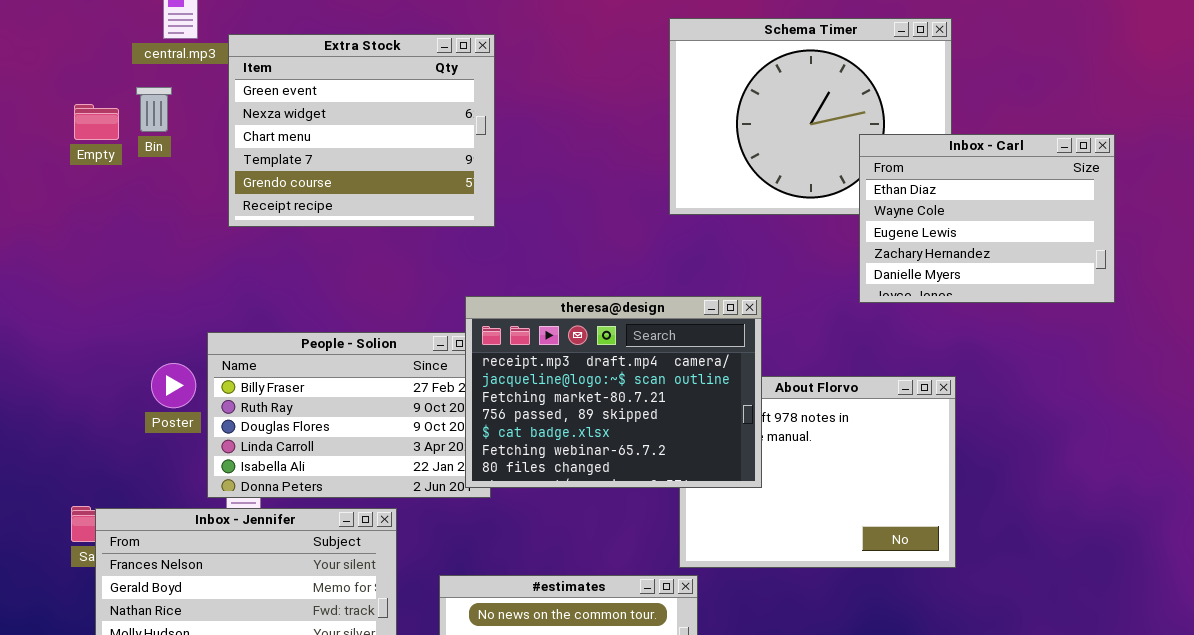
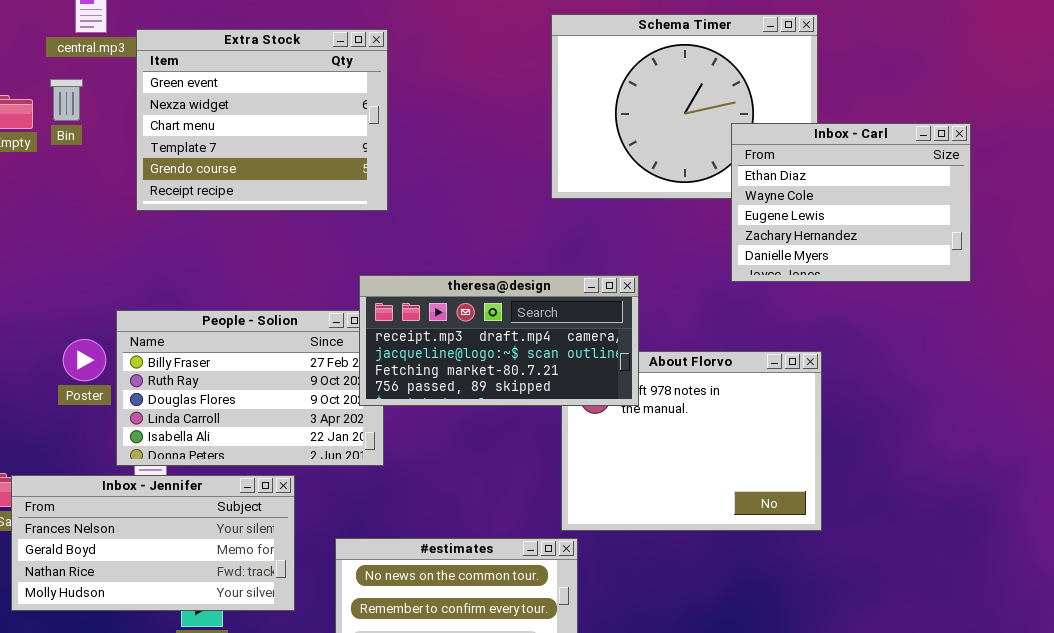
theresa@design: [465,296,762,488] -> [359,275,639,406], resized

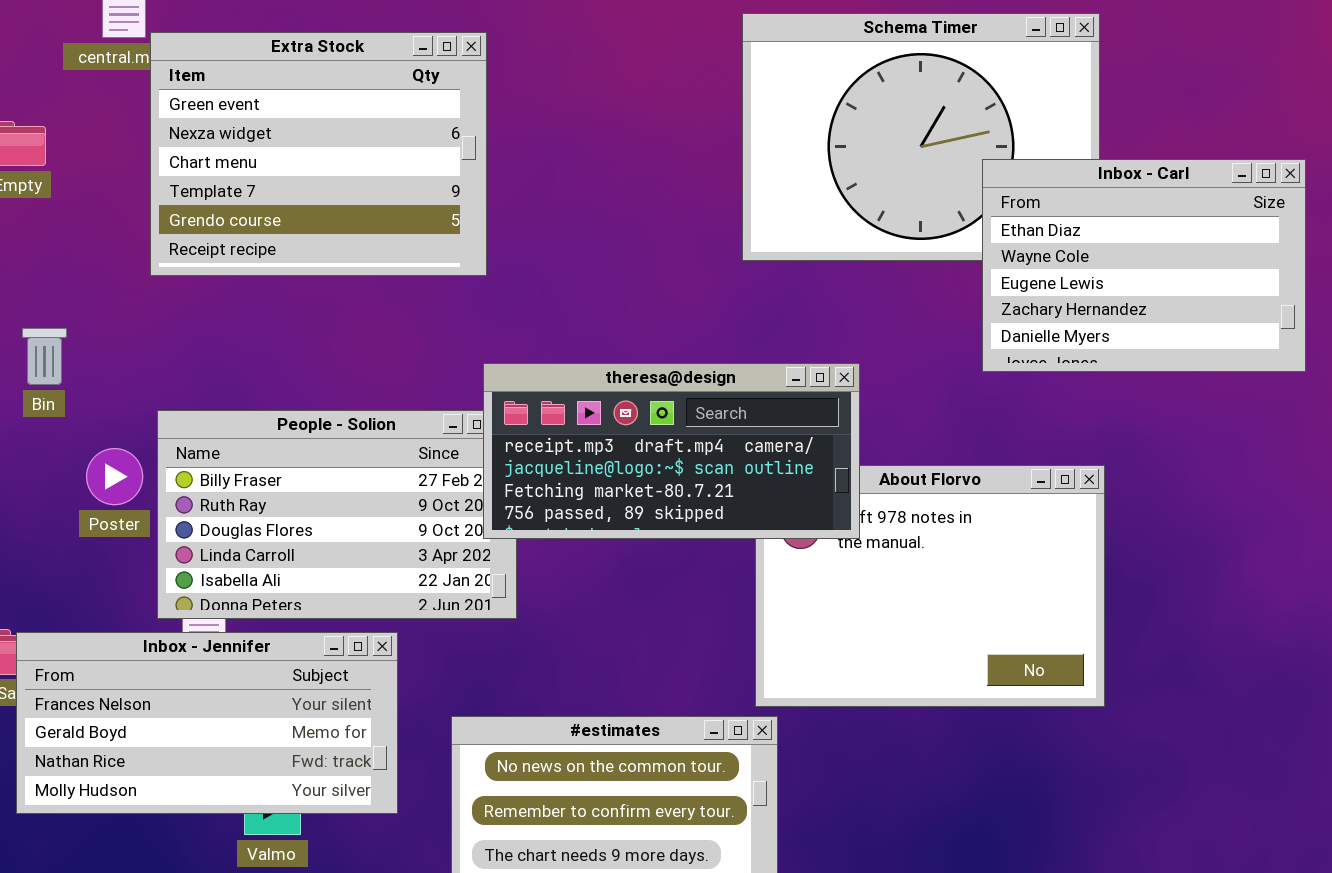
Extra Stock: [136,29,388,211] -> [150,32,487,276], moved
Bin: [50,79,83,121] -> [22,328,67,385], moved

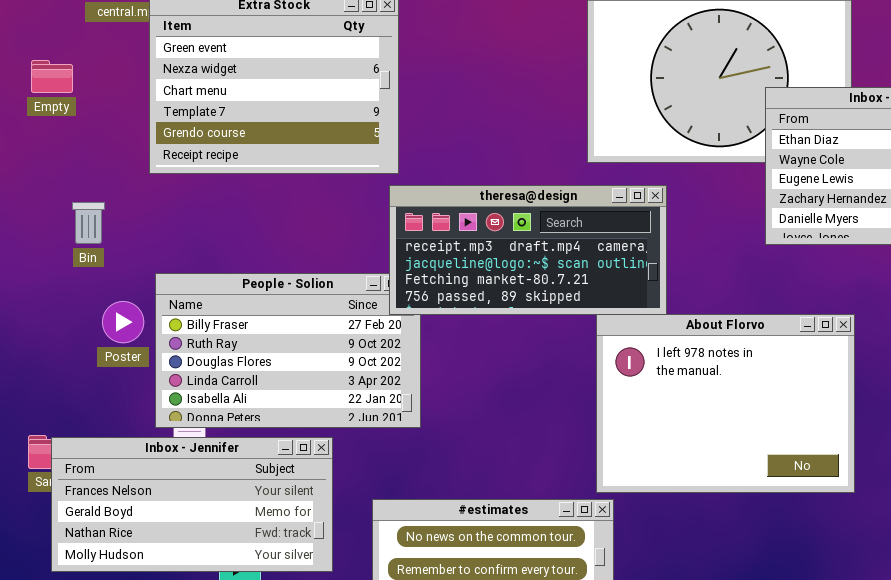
Bin: [22,328,67,385] -> [72,202,105,244], moved
theresa@design: [483,363,860,539] -> [389,185,667,315], moved

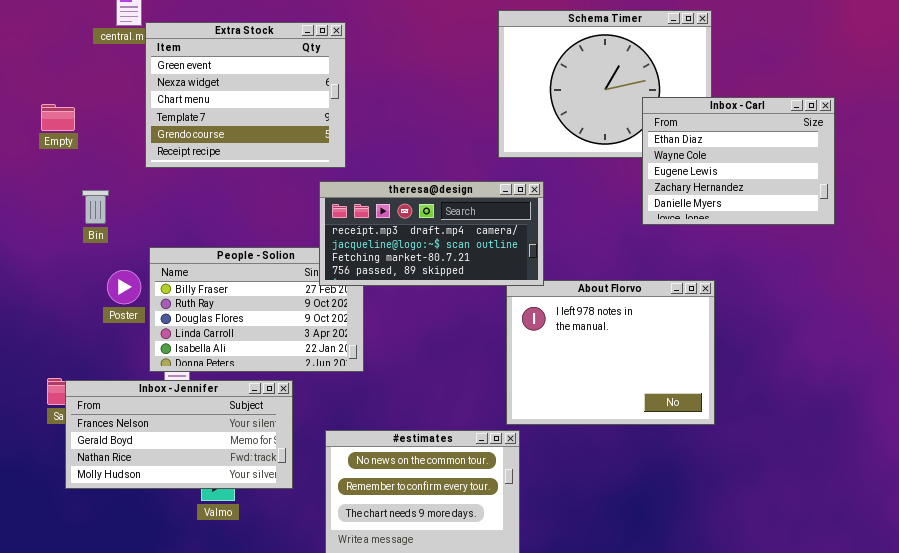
Empty: [31,60,73,93] -> [41,104,75,131], moved
theresa@design: [389,185,667,315] -> [319,181,544,286], moved

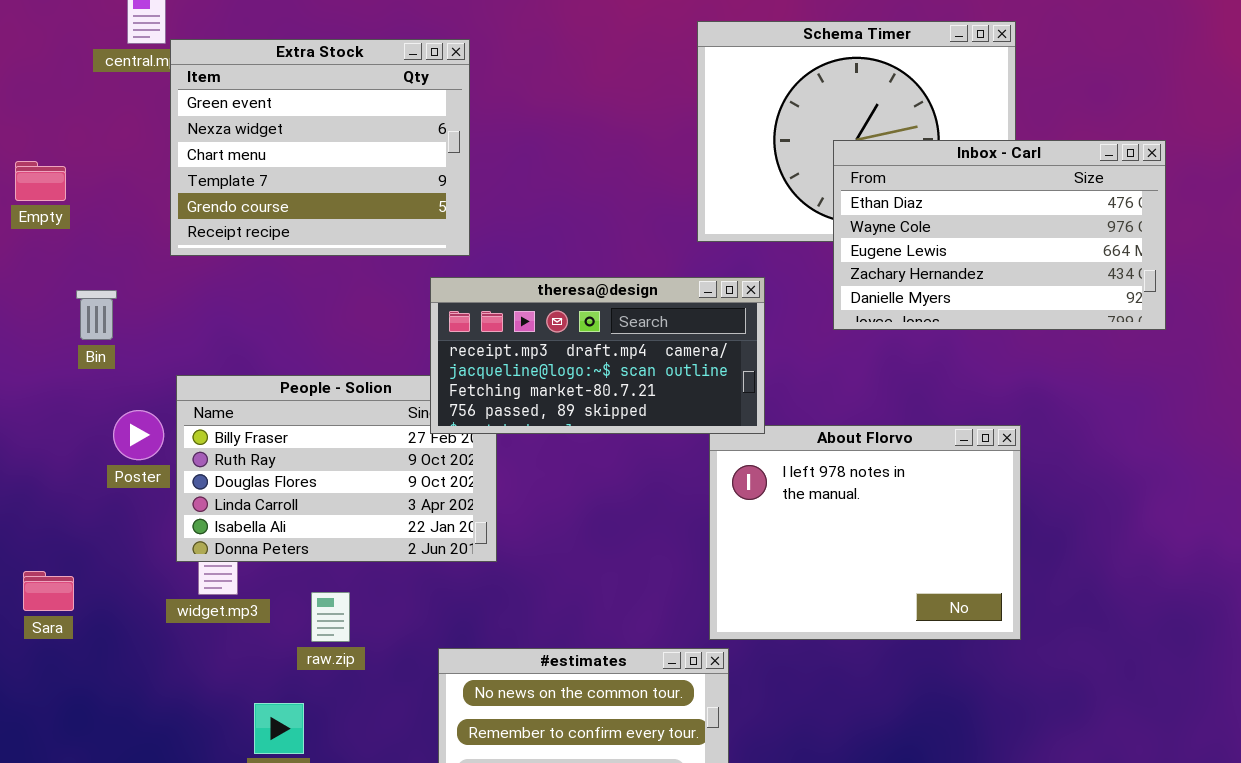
Inbox - Carl: [642,97,835,225] -> [833,140,1166,330], moved, resized
Inbox - Jennifer: [65,380,293,489] -> none, closed

